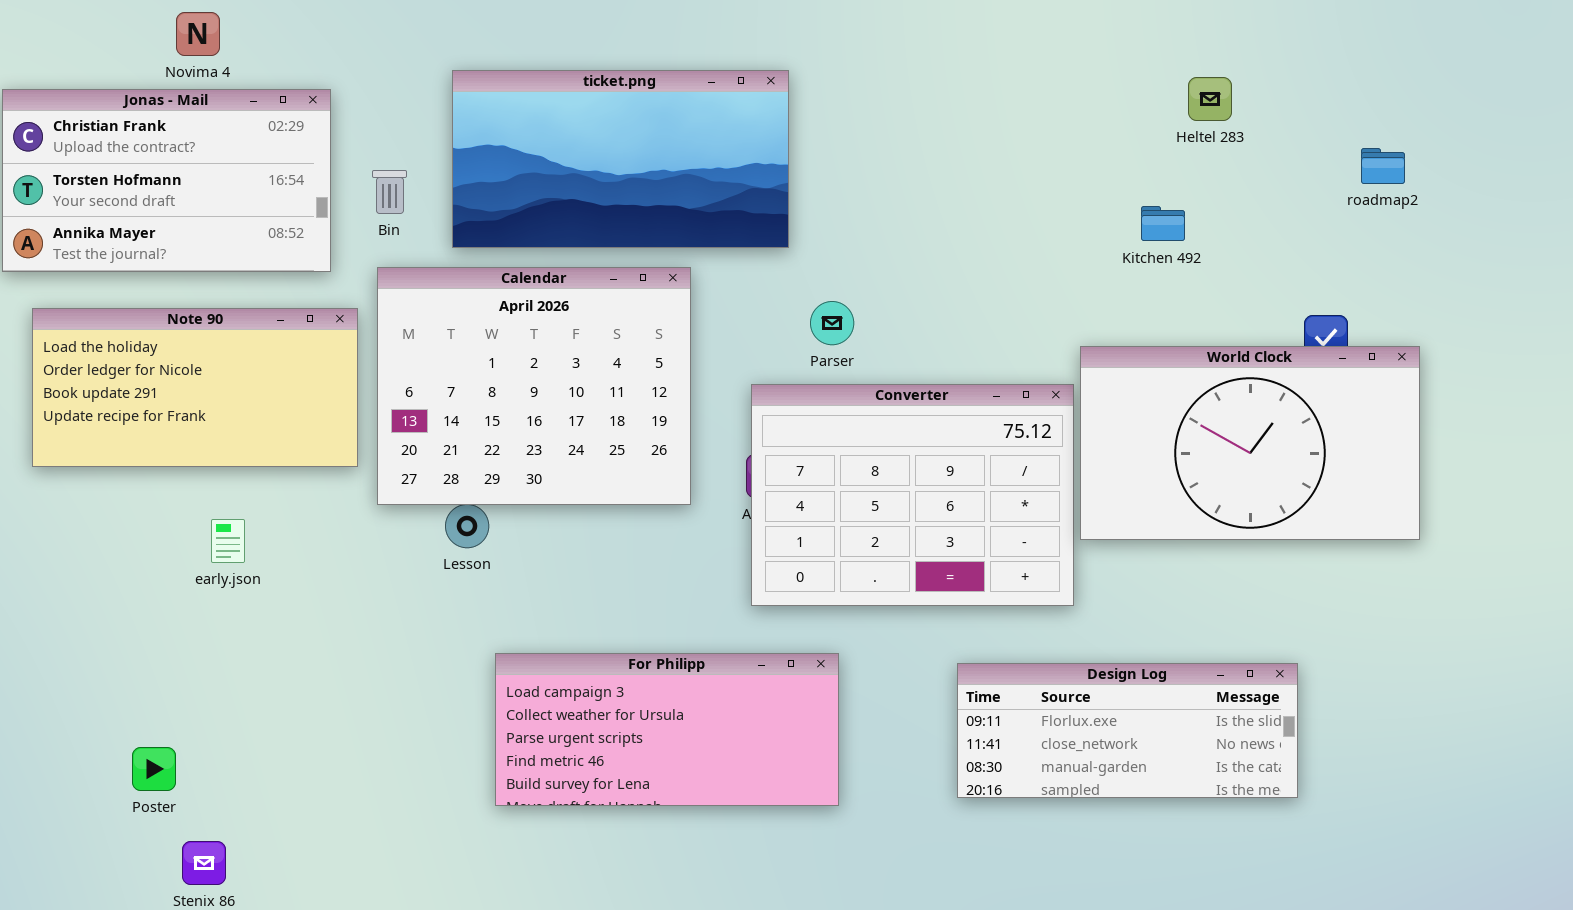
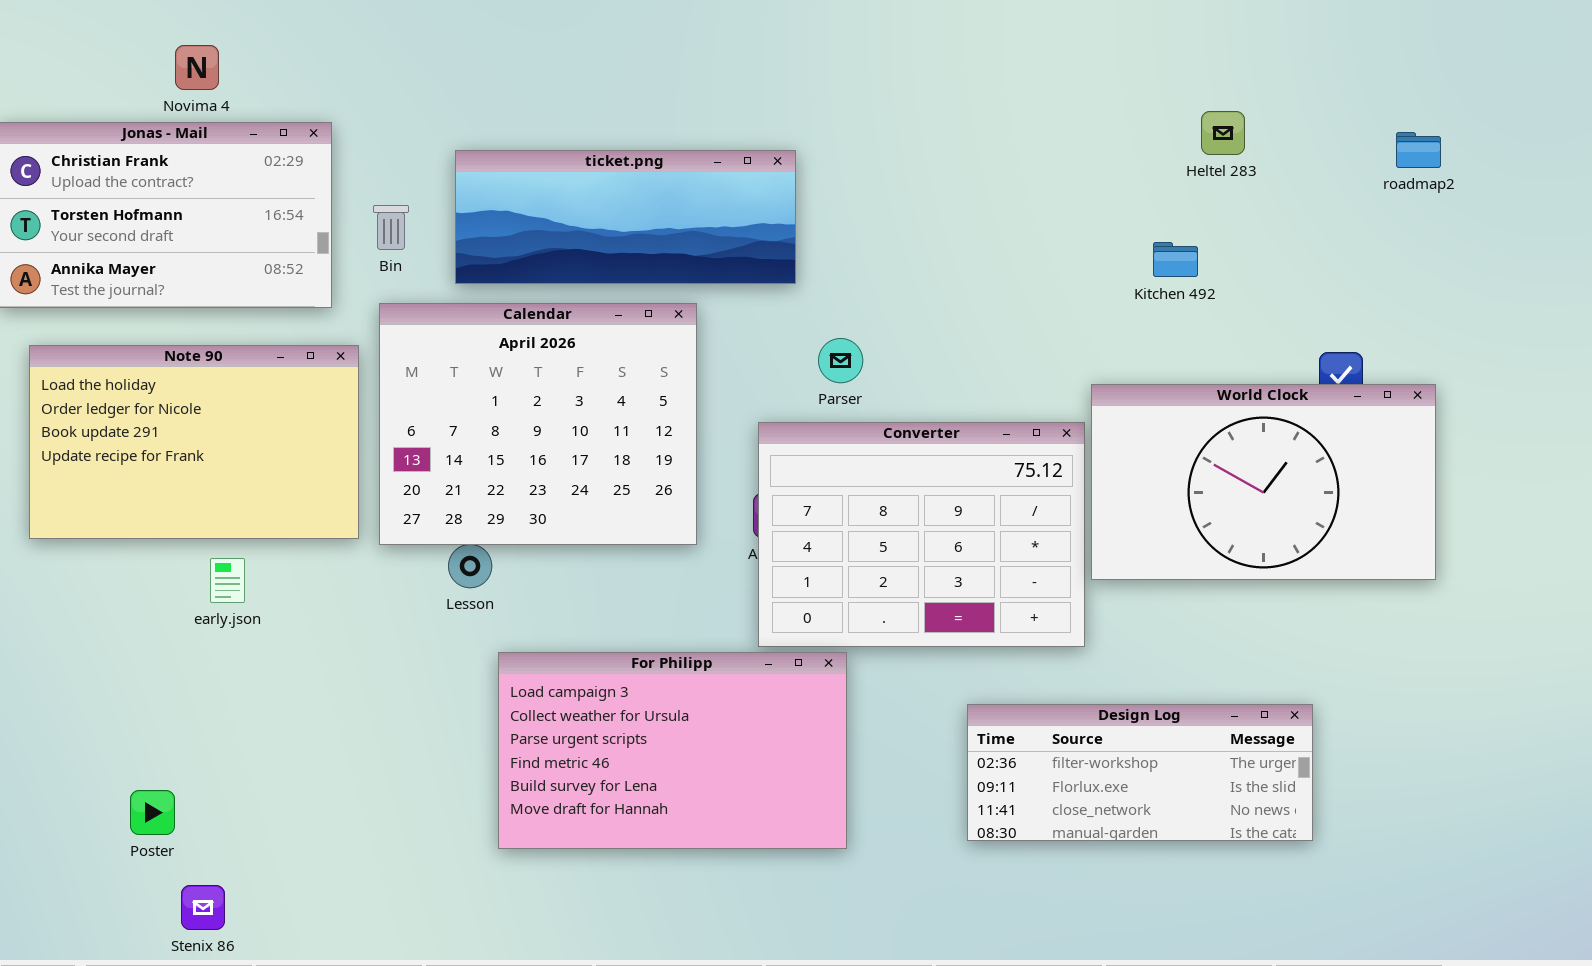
ticket.png: [452,70,789,248] -> [455,150,796,284], resized
roadmap2: [1361,148,1405,184] -> [1396,132,1441,168], moved
Note 90: [32,308,358,467] -> [29,345,359,539], resized
For Philipp: [495,653,839,806] -> [498,652,847,849], resized
Design Log: [957,663,1298,798] -> [967,704,1313,841], scrolled up 1 row

